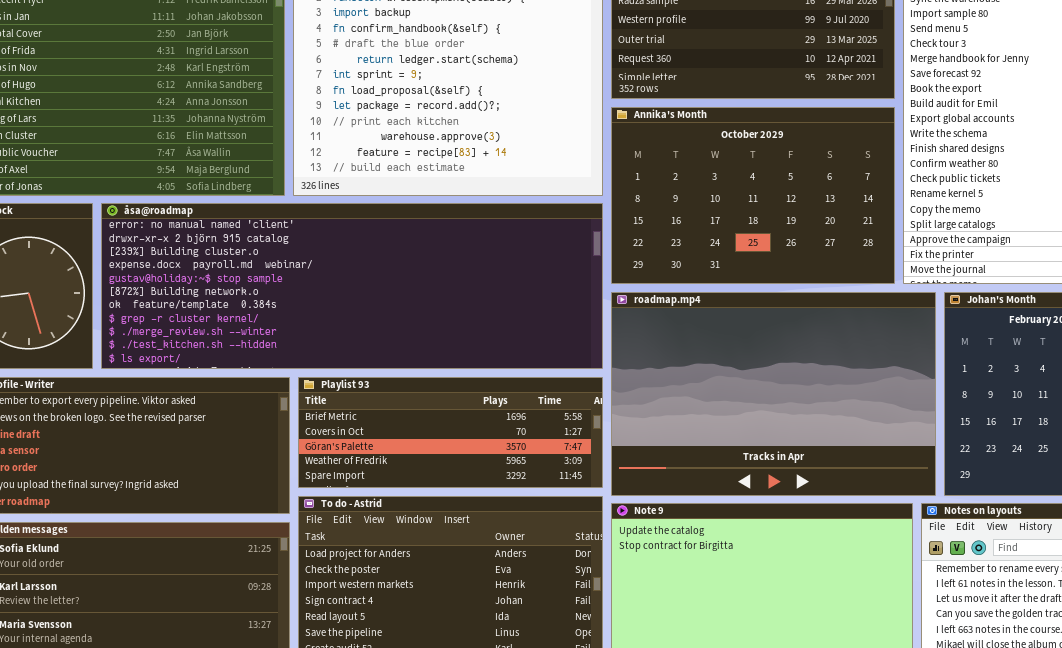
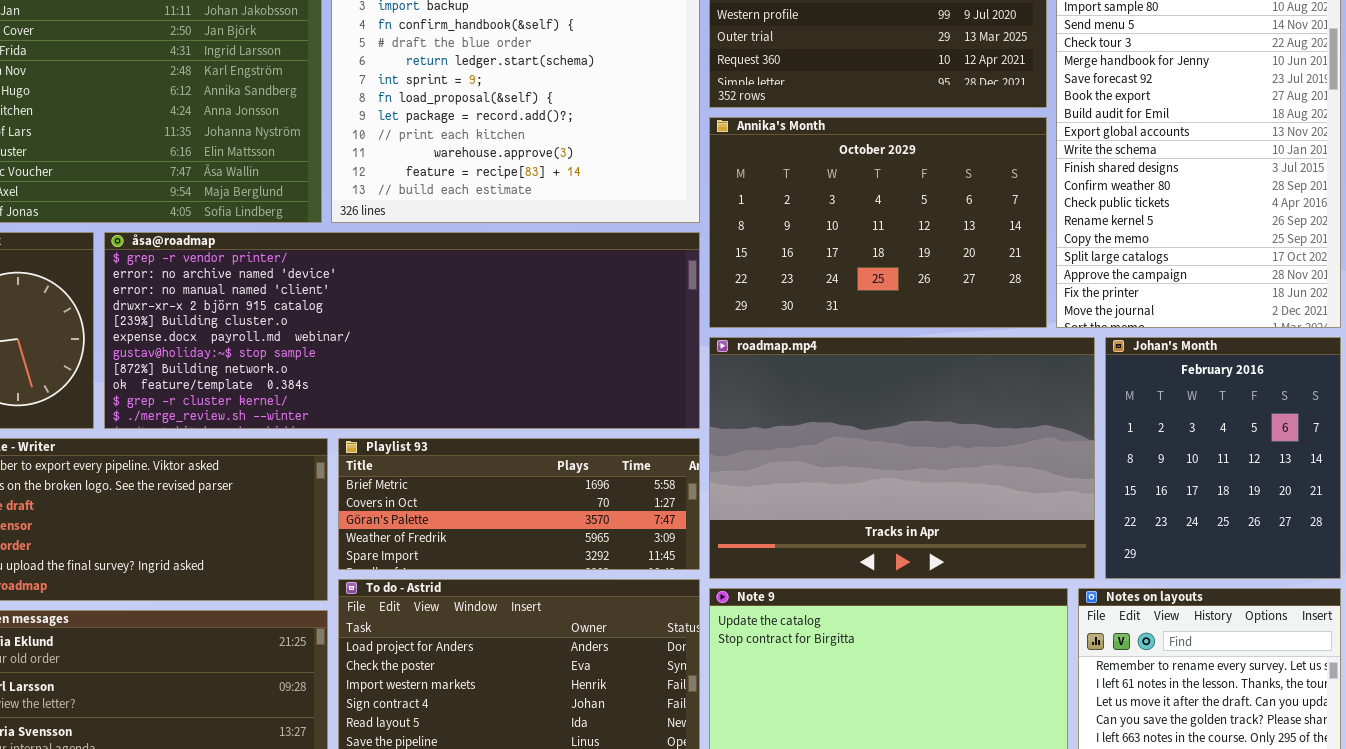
åsa@roadmap: [101,203,603,369] -> [104,232,700,429], scrolled up 2 rows

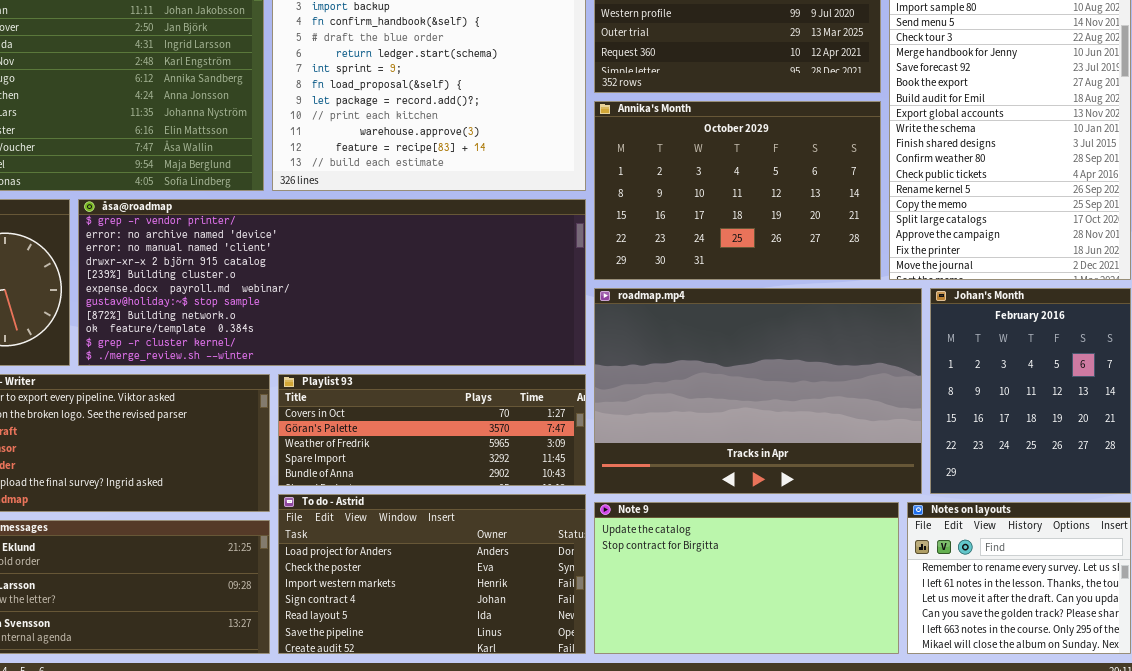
Playlist 93: [338,438,700,570] -> [278,374,586,486], scrolled down 1 row

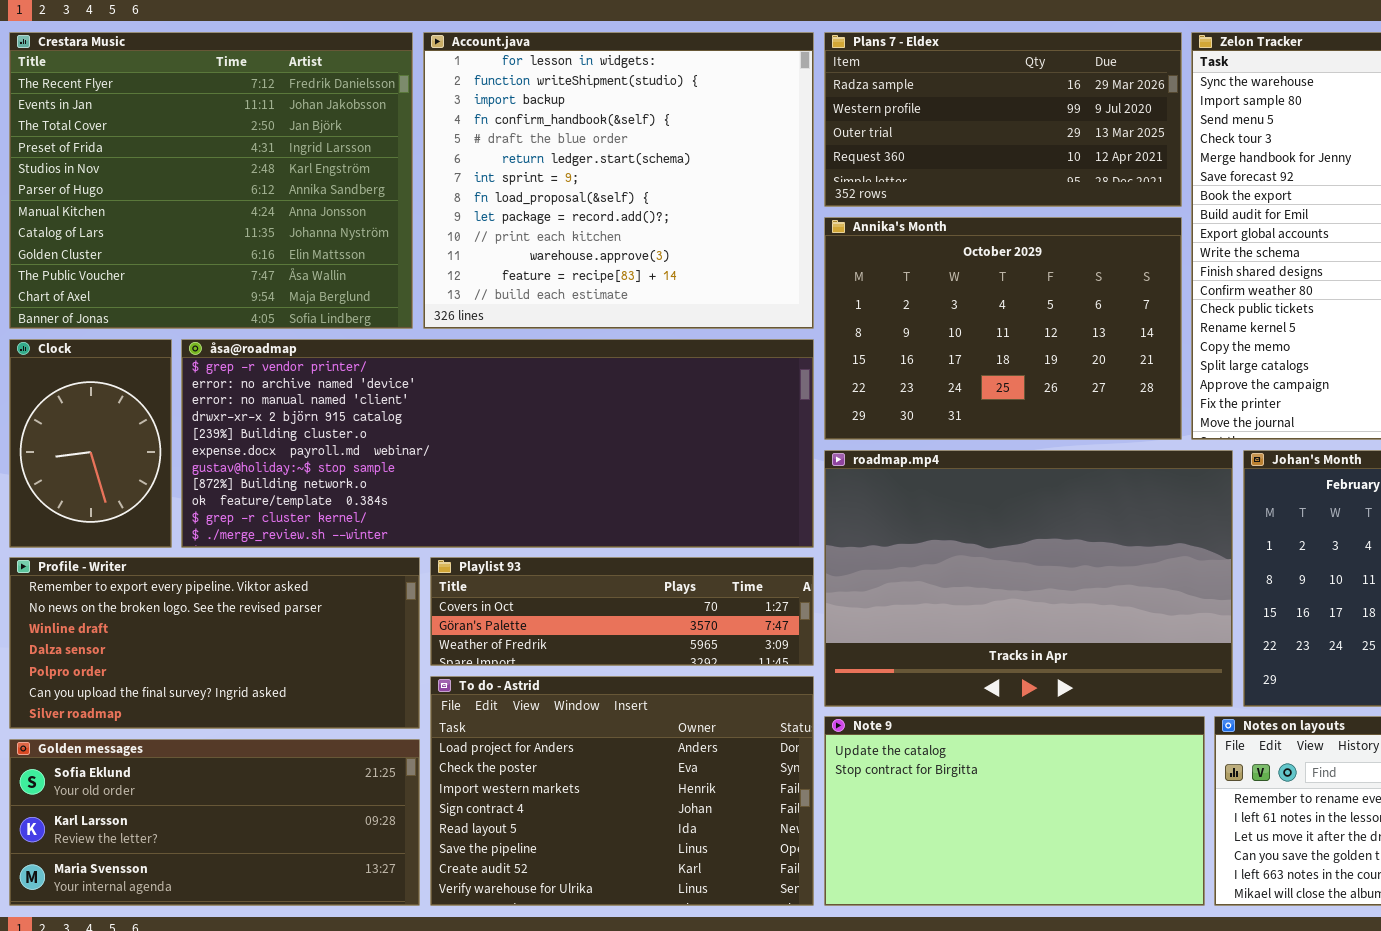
Playlist 93: [278,374,586,486] -> [430,557,814,666], resized
To do - Astrid: [278,494,586,654] -> [430,676,814,906], resized

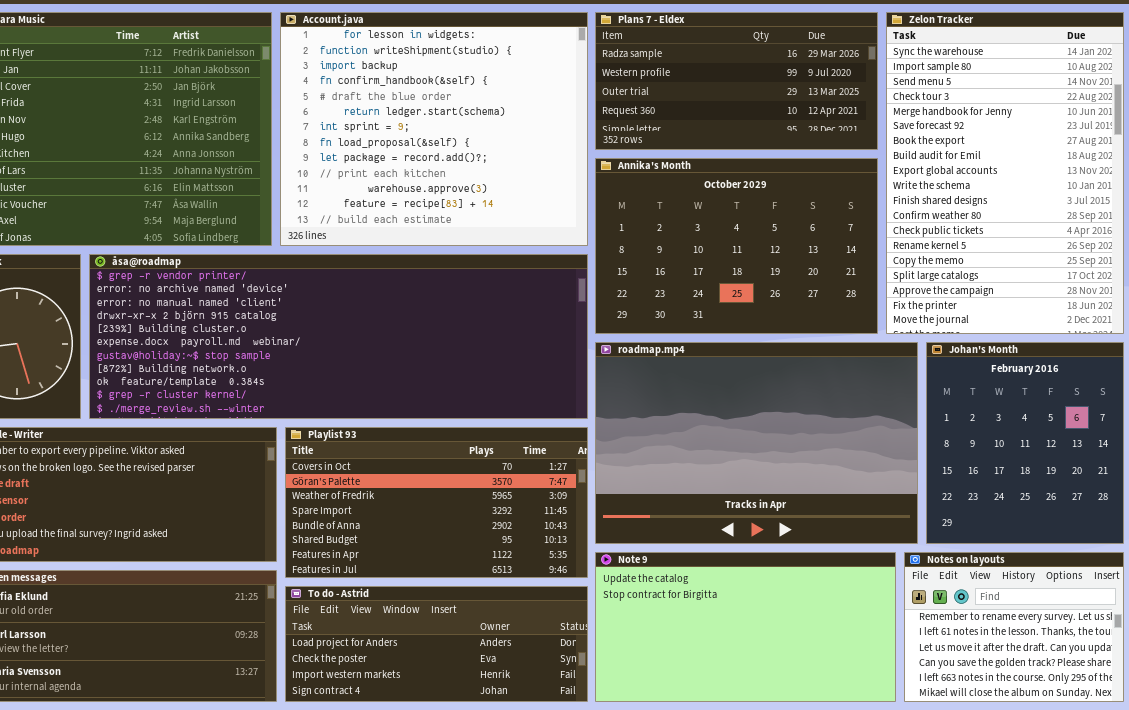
Playlist 93: [430,557,814,666] -> [285,427,588,578], resized
To do - Astrid: [430,676,814,906] -> [285,586,588,702], resized

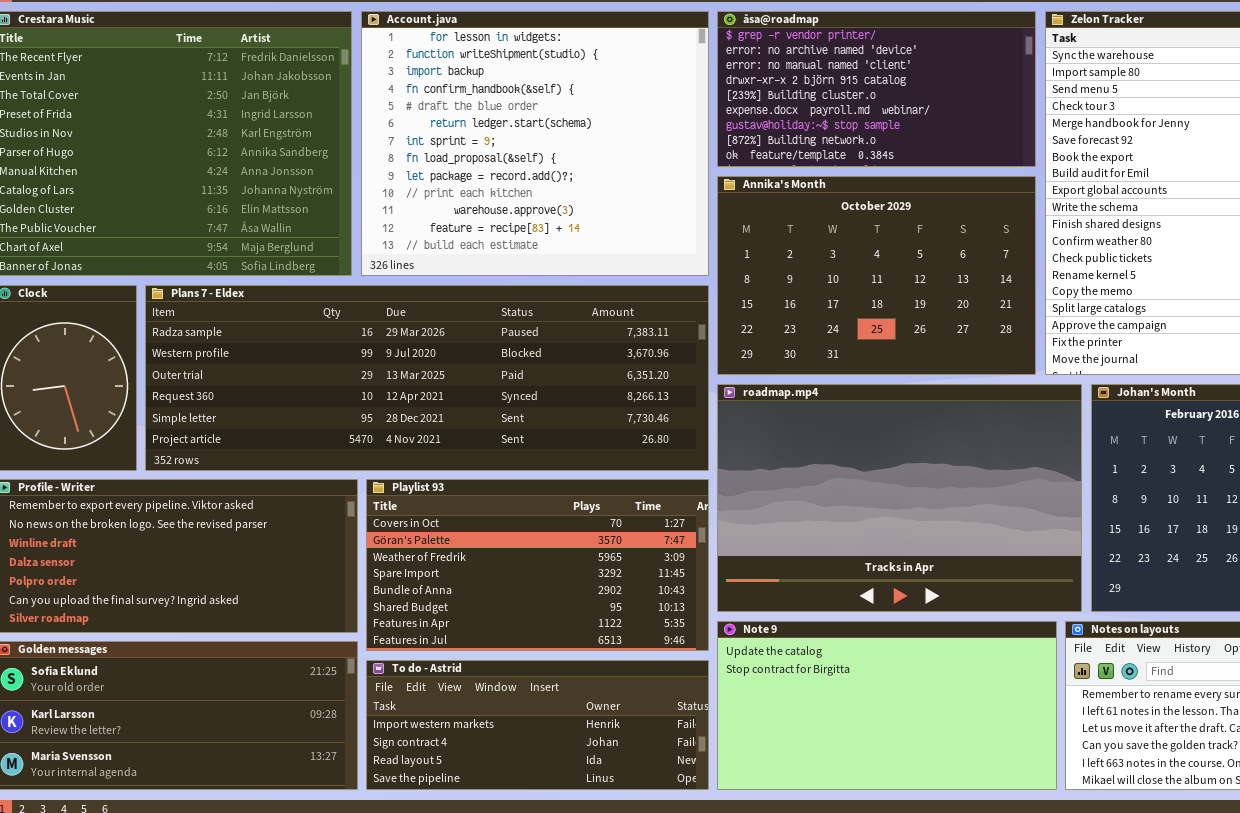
Plans 7 - Eldex: [595,12,878,150] -> [145,285,709,471], moved, resized
åsa@roadmap: [89,254,588,419] -> [717,11,1036,167], moved, resized
To do - Astrid: [285,586,588,702] -> [366,660,709,790], scrolled down 2 rows

